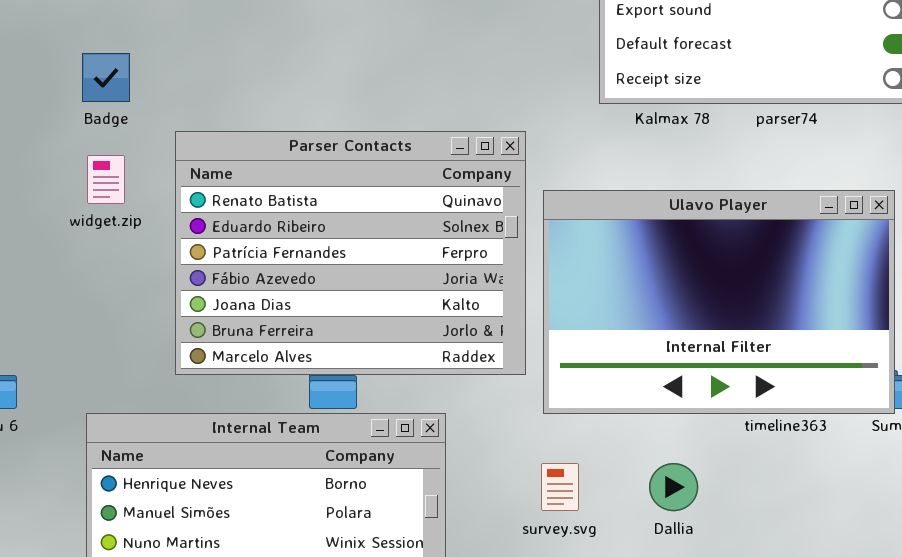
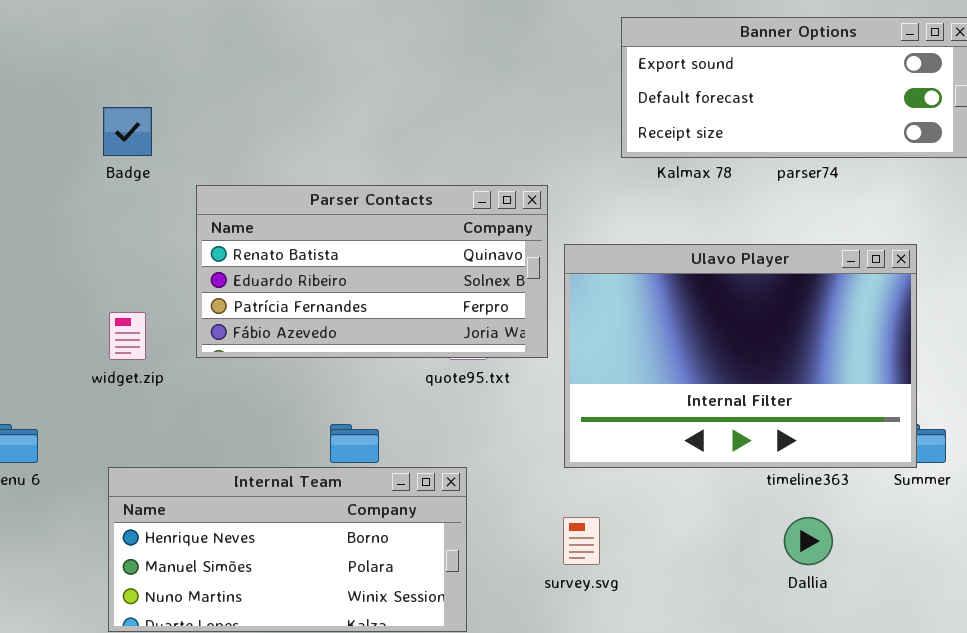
Parser Contacts: [175,131,526,375] -> [196,185,548,358], resized
widget.zip: [87,155,125,204] -> [109,312,146,360], moved
Dallia: [649,463,698,511] -> [784,517,833,565], moved

